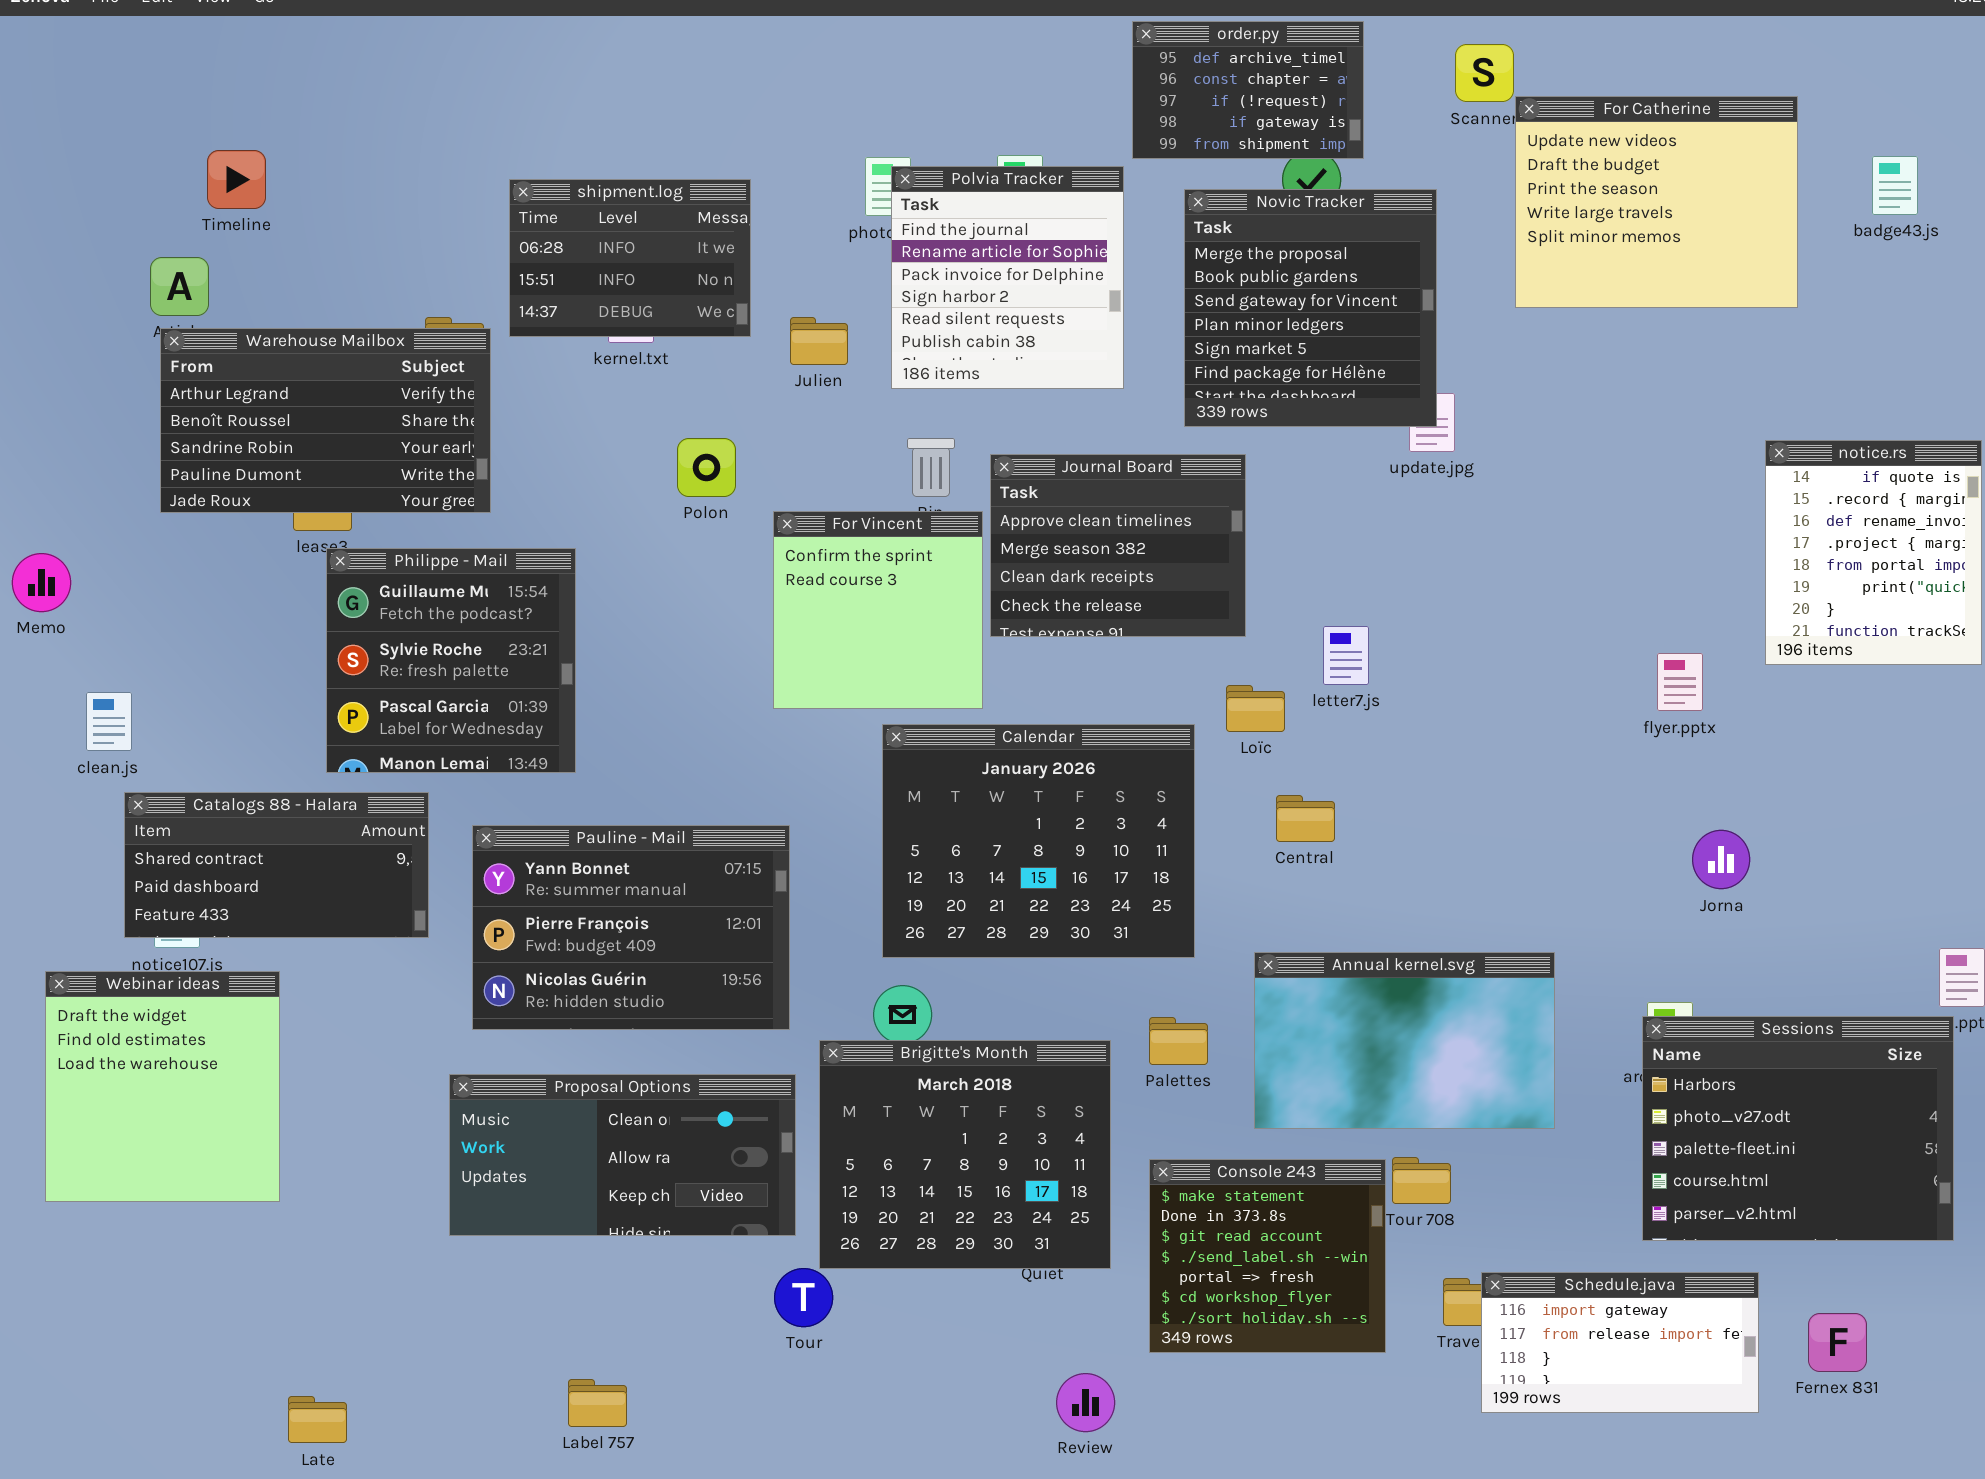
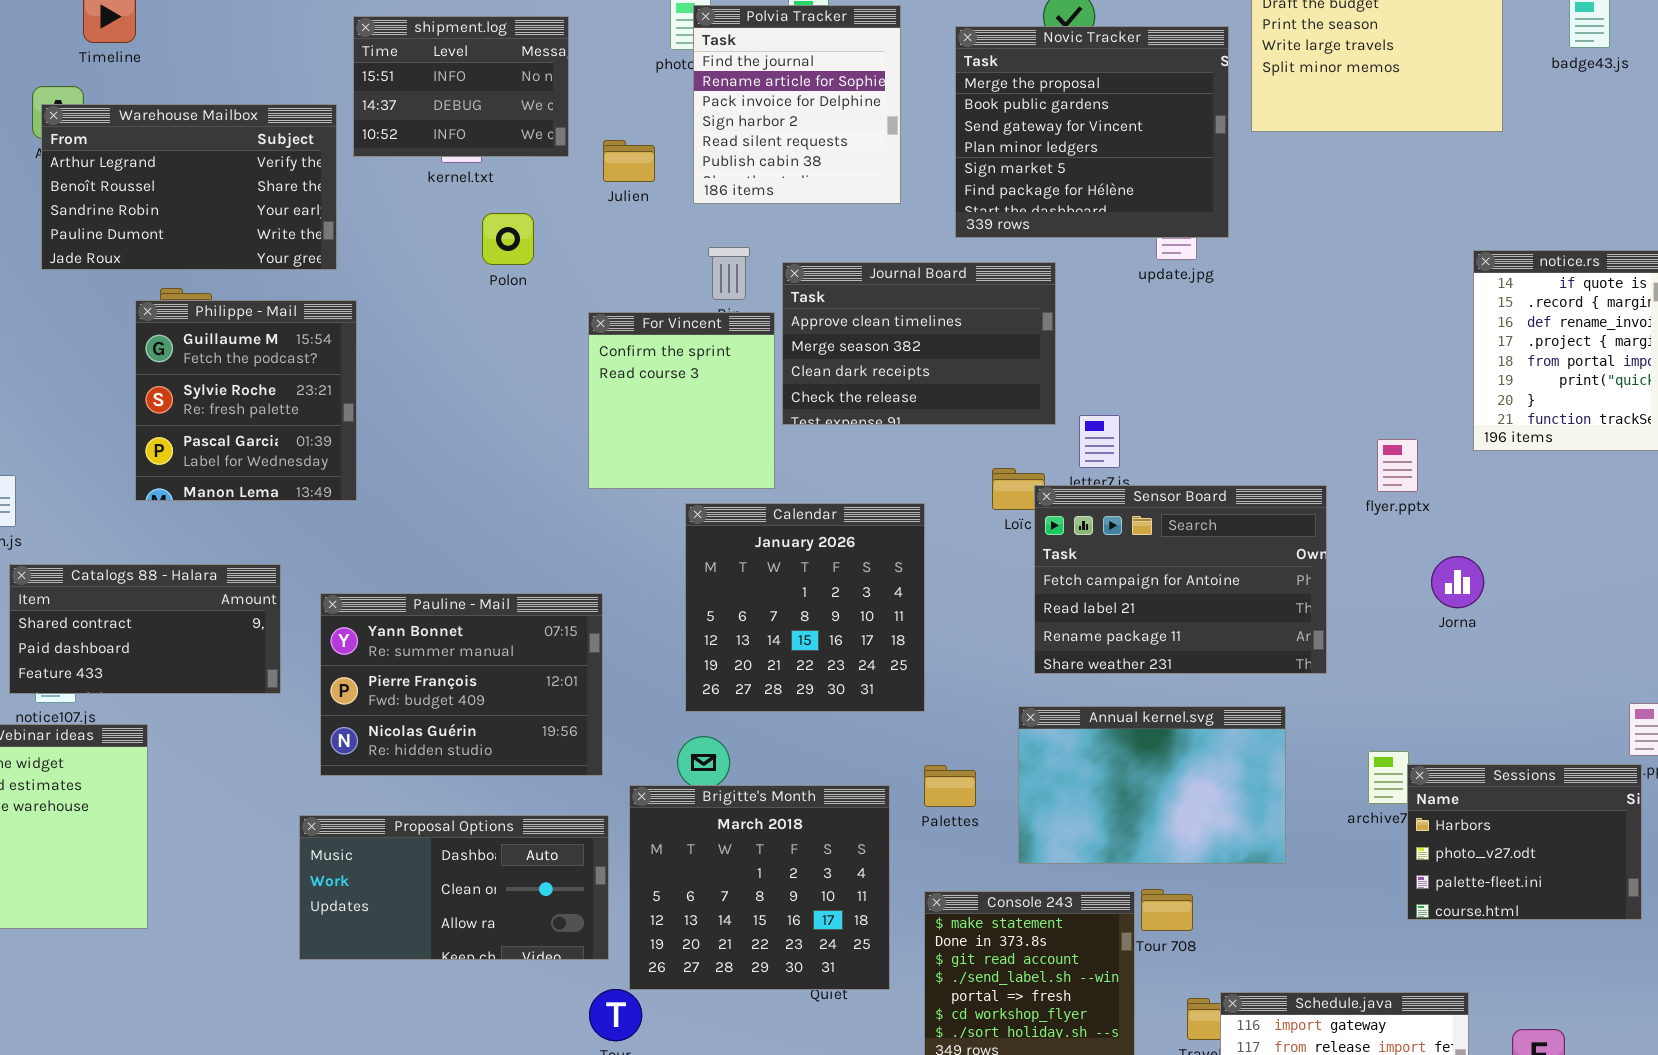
shipment.log: [509,179,751,337] -> [353,16,569,157], scrolled down 1 row
Novic Tracker: [1184,189,1437,427] -> [955,26,1229,238], resized
Warehouse Mailbox: [160,328,491,513] -> [41,104,337,270], moved
Polon: [677,438,736,497] -> [482,213,534,265], moved
Journal Board: [990,454,1246,637] -> [782,262,1056,425], resized
Philippe - Mail: [326,548,576,773] -> [135,300,357,501], moved
Sensor Board: none -> [1034,485,1327,674], opened
Calendar: [882,724,1195,958] -> [685,503,925,712], resized
Jorna: [1692,830,1750,889] -> [1431,556,1484,608], moved
Sessions: [1642,1016,1954,1241] -> [1407,764,1642,920], resized
Proposal Options: [449,1074,796,1236] -> [299,815,609,960], scrolled up 1 row

